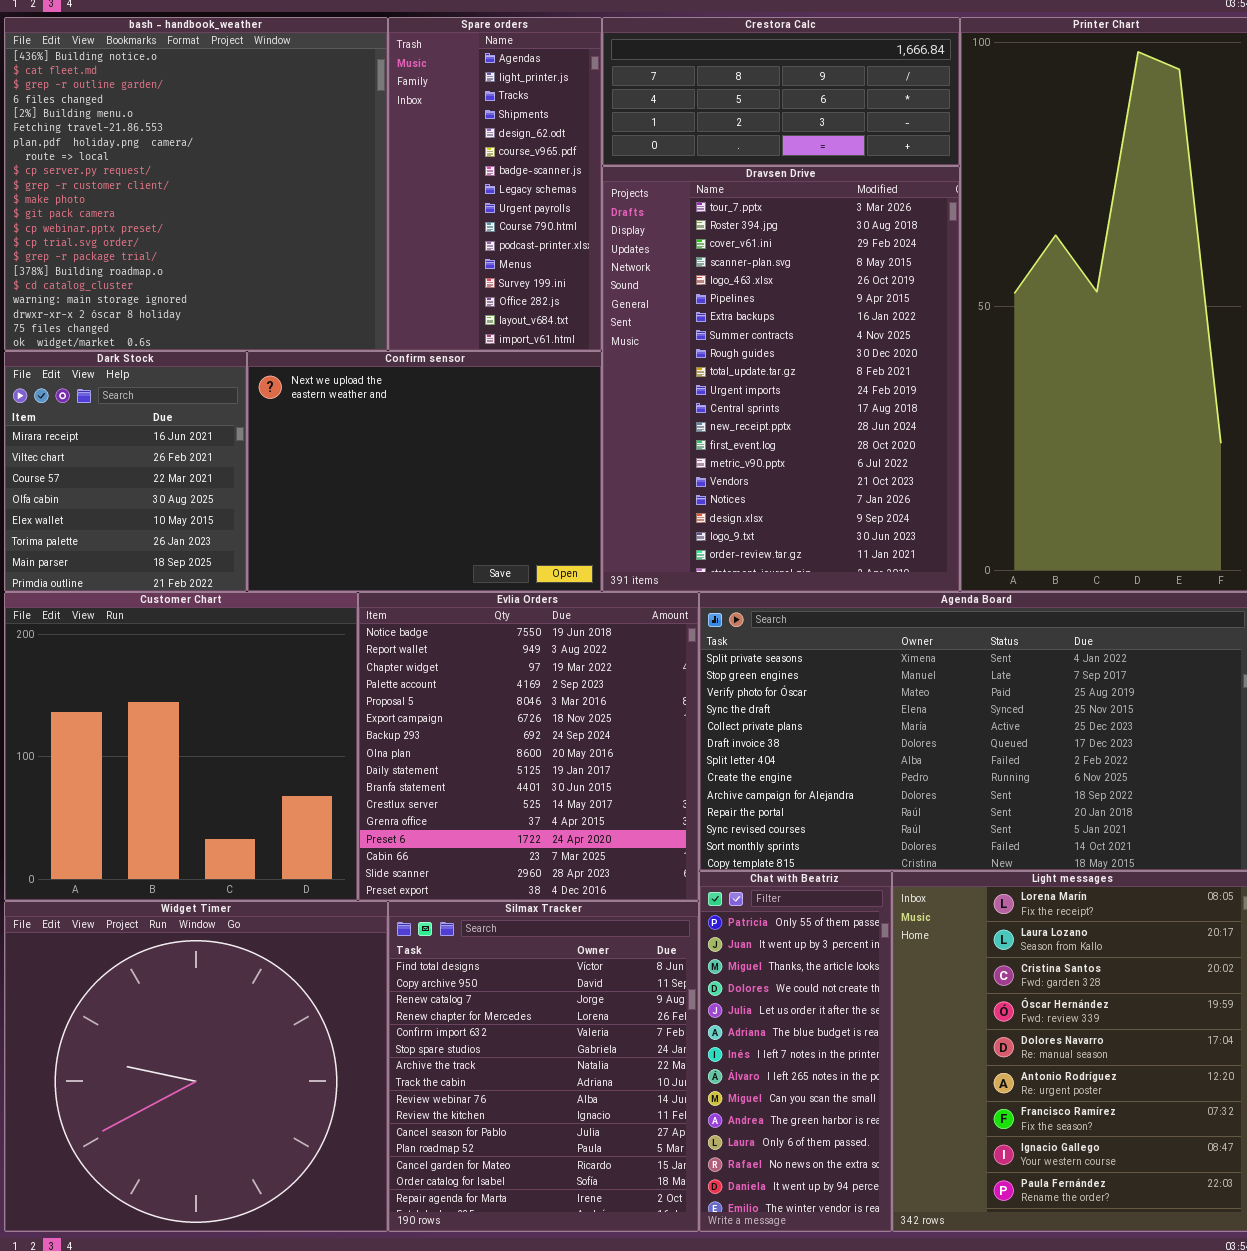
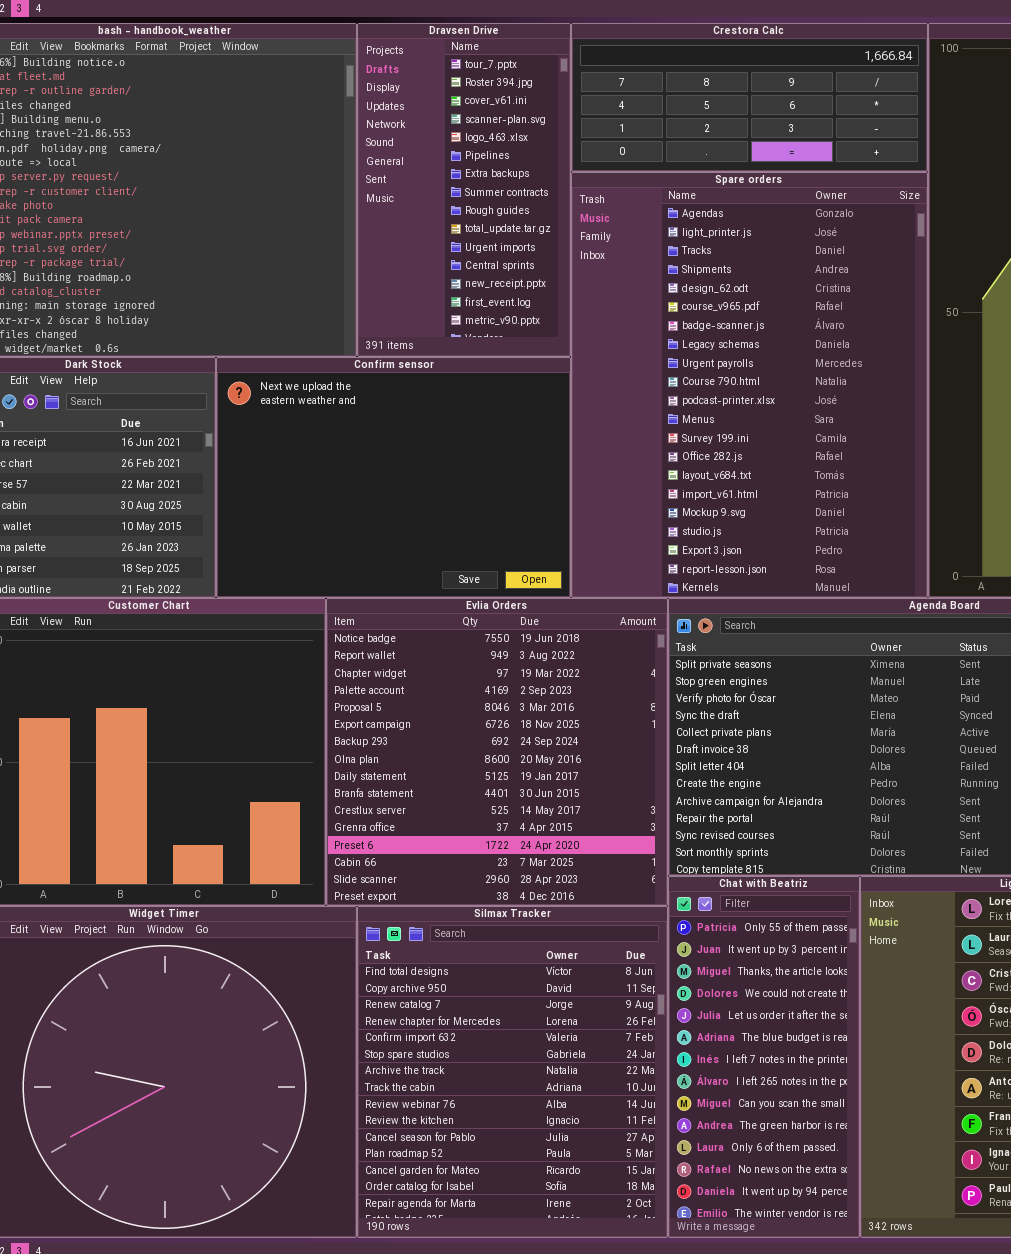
Spare orders: [388,17,602,351] -> [571,172,928,598], moved, resized
Dravsen Drive: [602,166,960,592] -> [357,23,571,357], moved, resized

